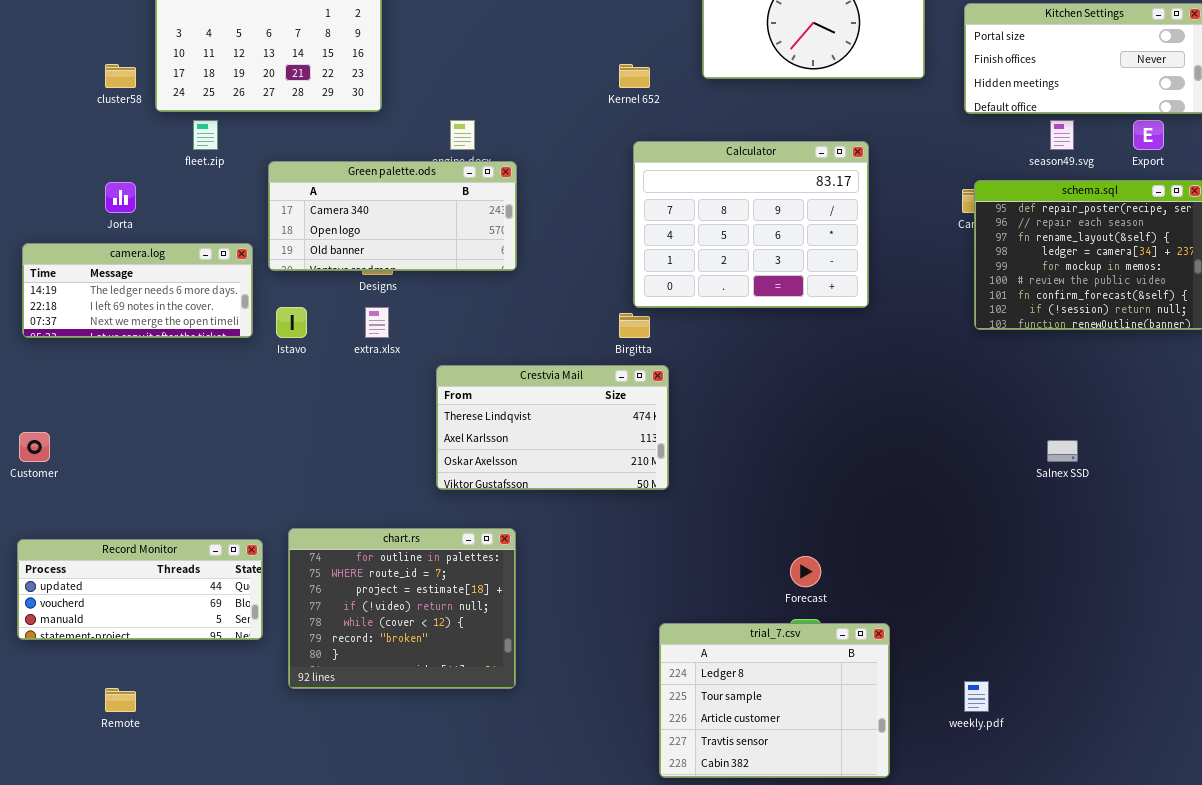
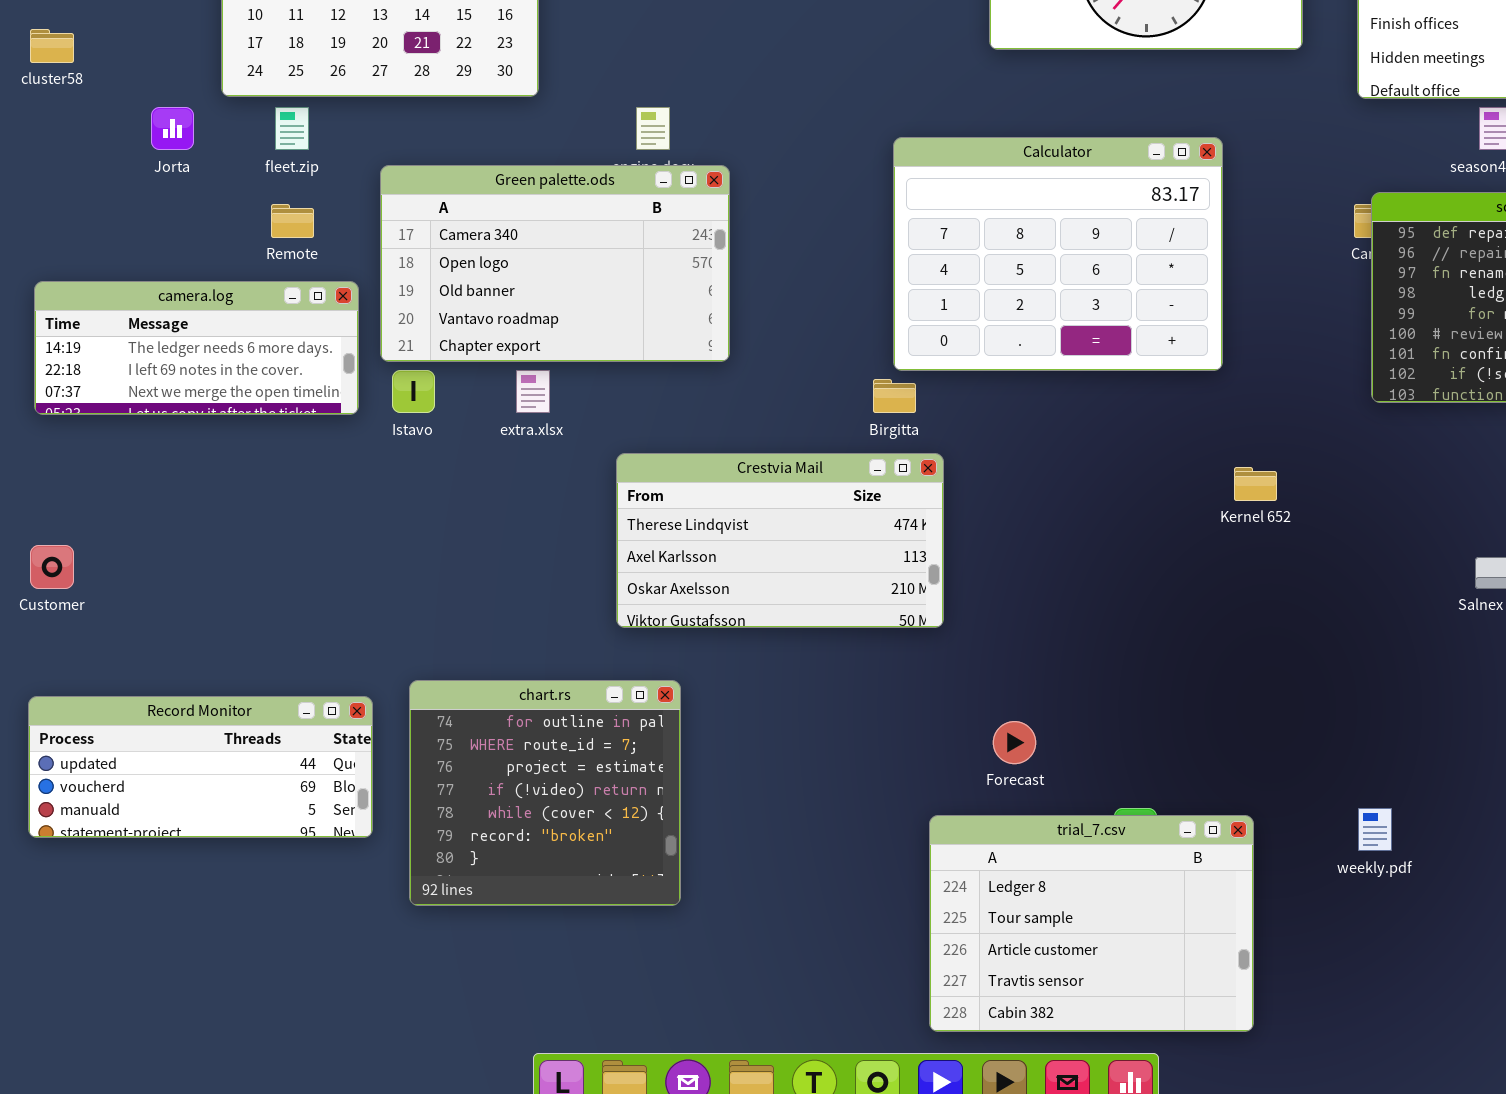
cluster58: [105,64,136,88] -> [30,29,74,63], moved
Kernel 652: [619,64,650,88] -> [1234,467,1277,501], moved
Green palette.ods: [268,161,517,271] -> [380,165,730,362], resized
Jorta: [105,182,136,213] -> [151,107,194,150], moved
chart.rs: [288,528,516,689] -> [409,680,681,906], resized
Forecast: [790,556,821,587] -> [993,721,1036,764], moved
weekly.pdf: [964,681,989,712] -> [1358,808,1392,851], moved
Remote: [105,688,136,712] -> [271,204,314,238], moved

